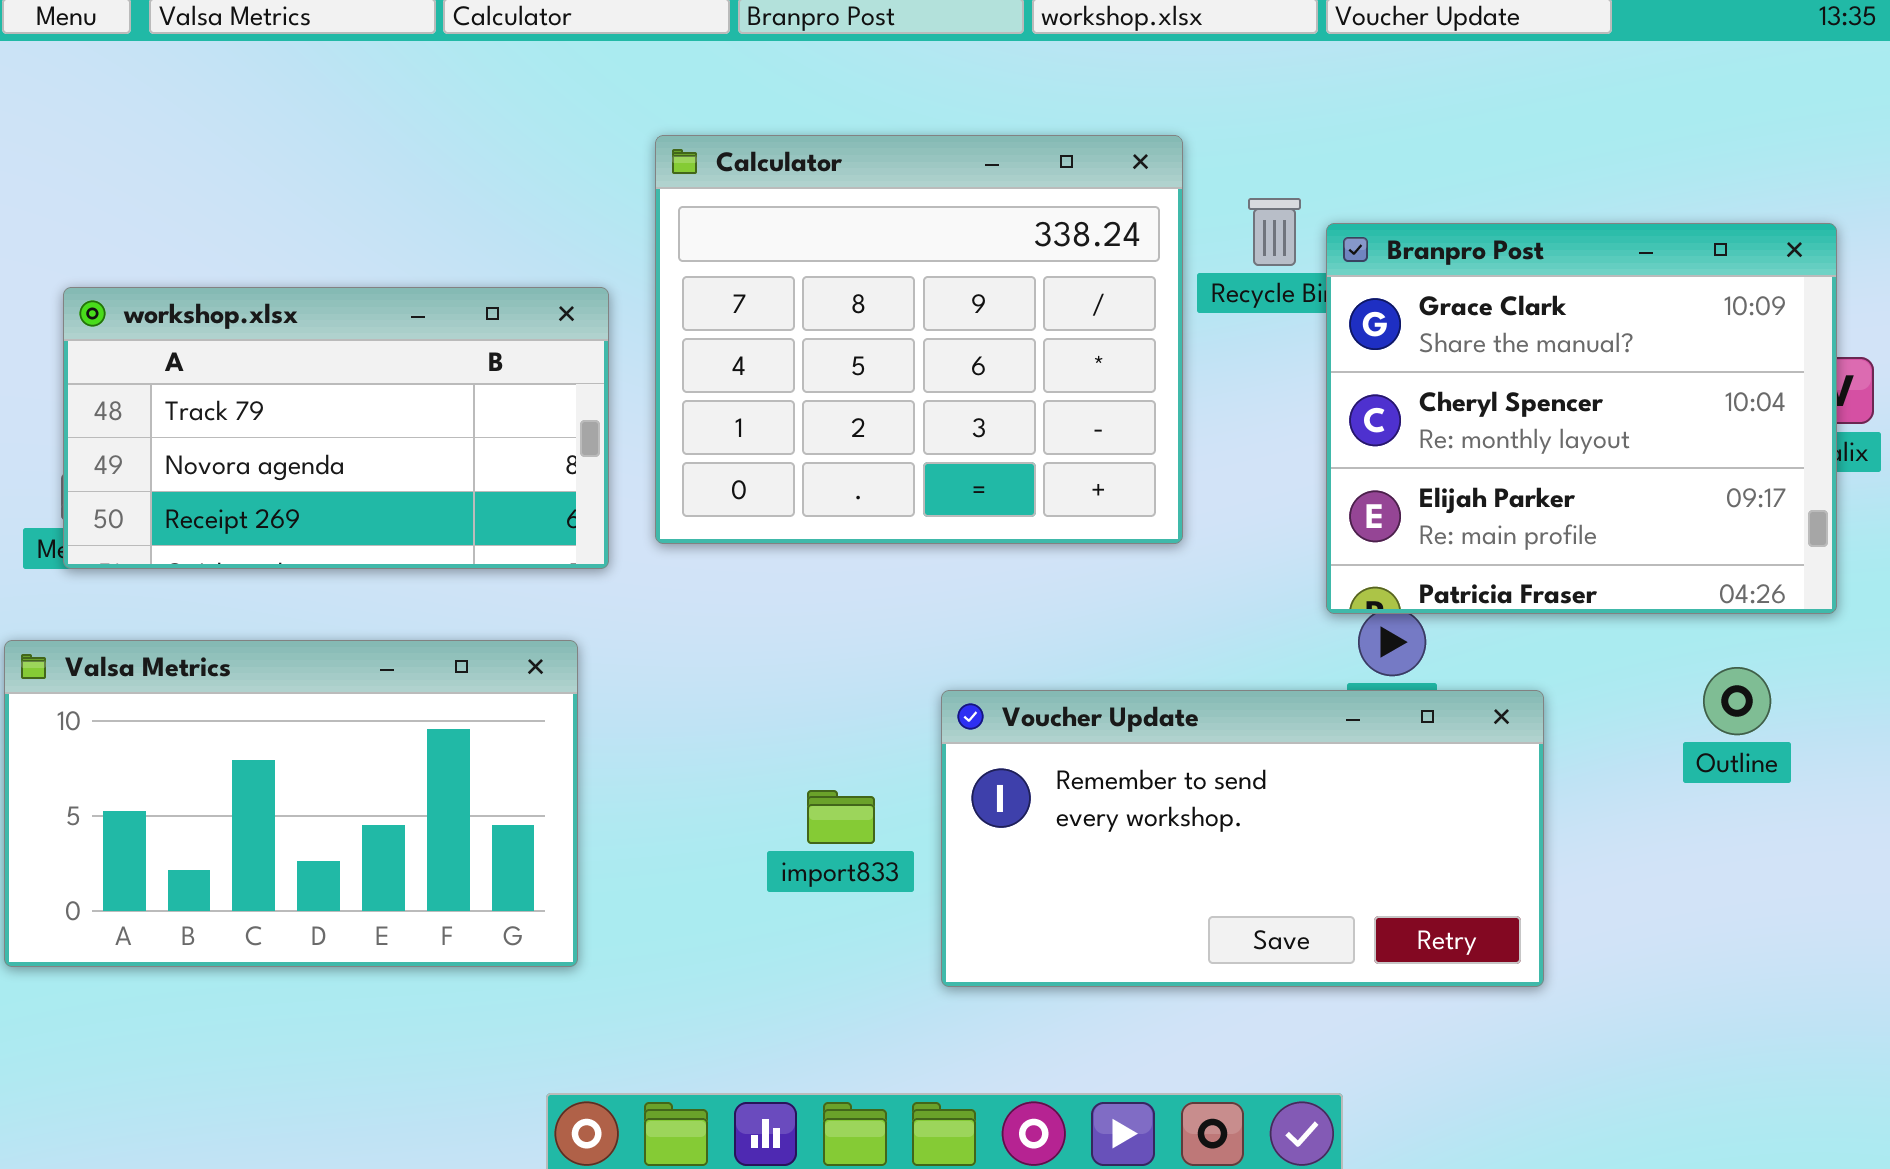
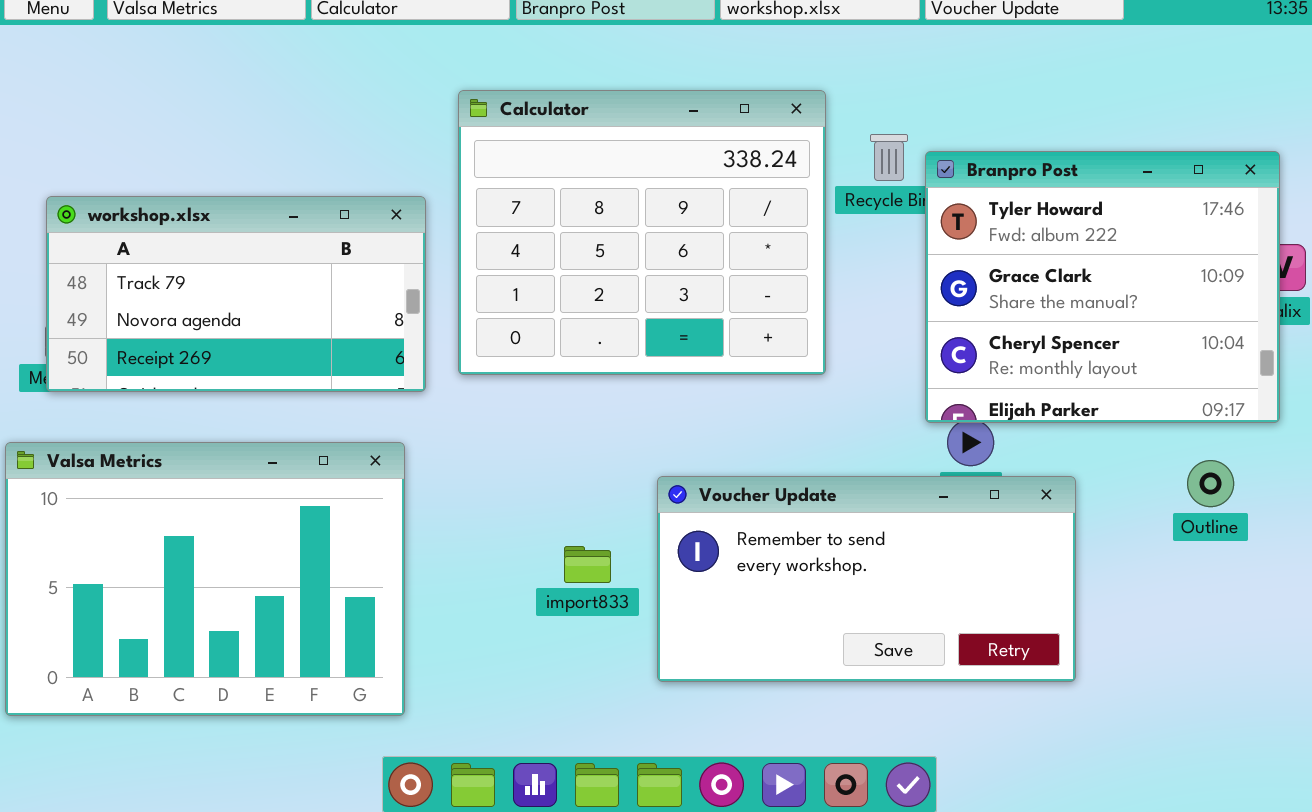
Branpro Post: [1326,223,1837,614] -> [925,151,1280,423], scrolled up 1 row
Valsa Metrics: [4,640,578,967] -> [5,442,405,716], resized

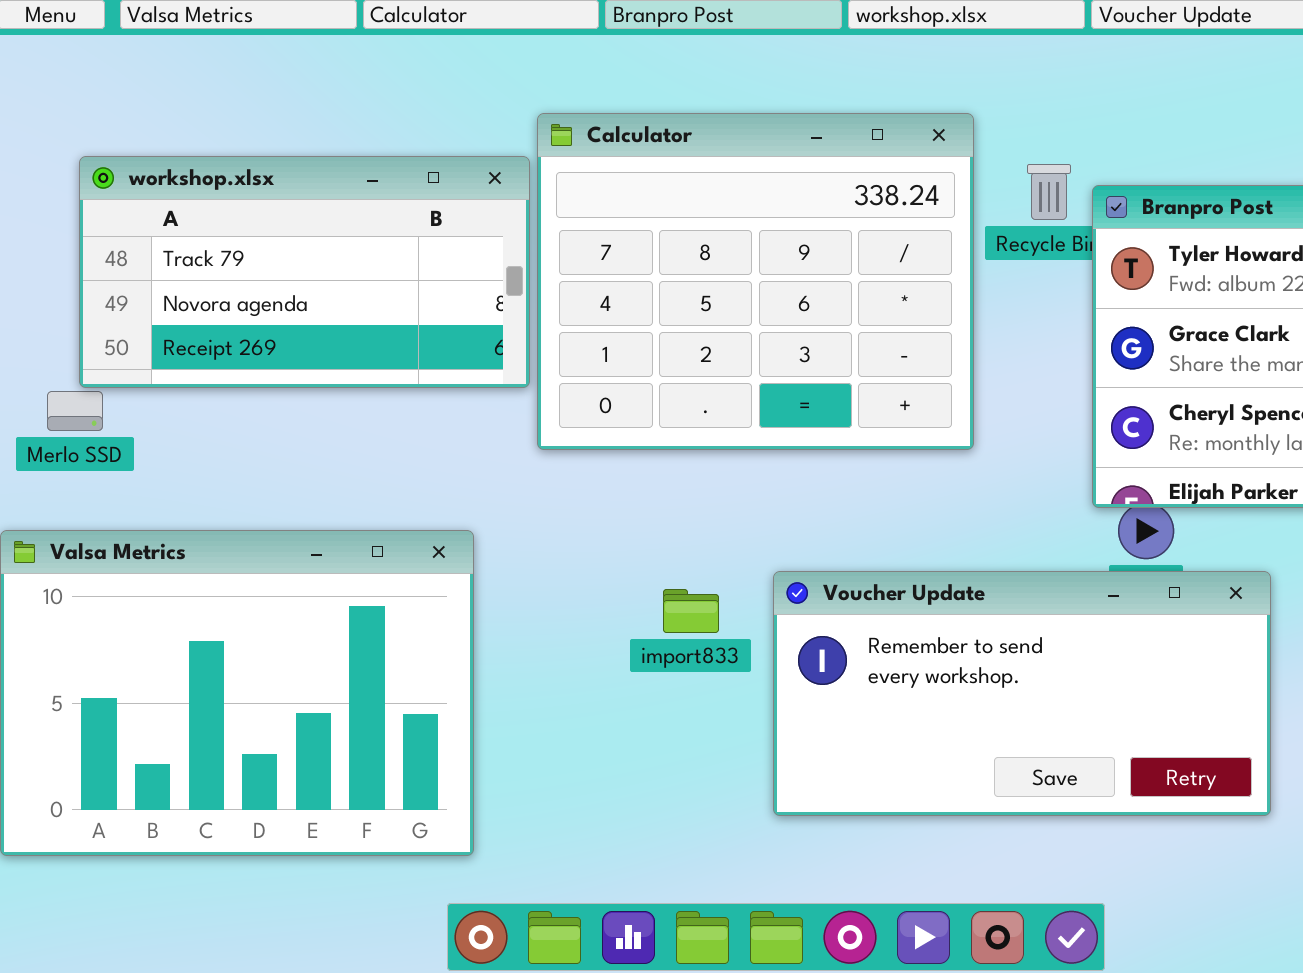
workshop.xlsx: [46,196,426,392] -> [79,156,530,388], moved
import833: [564,546,611,583] -> [663,589,719,633], moved

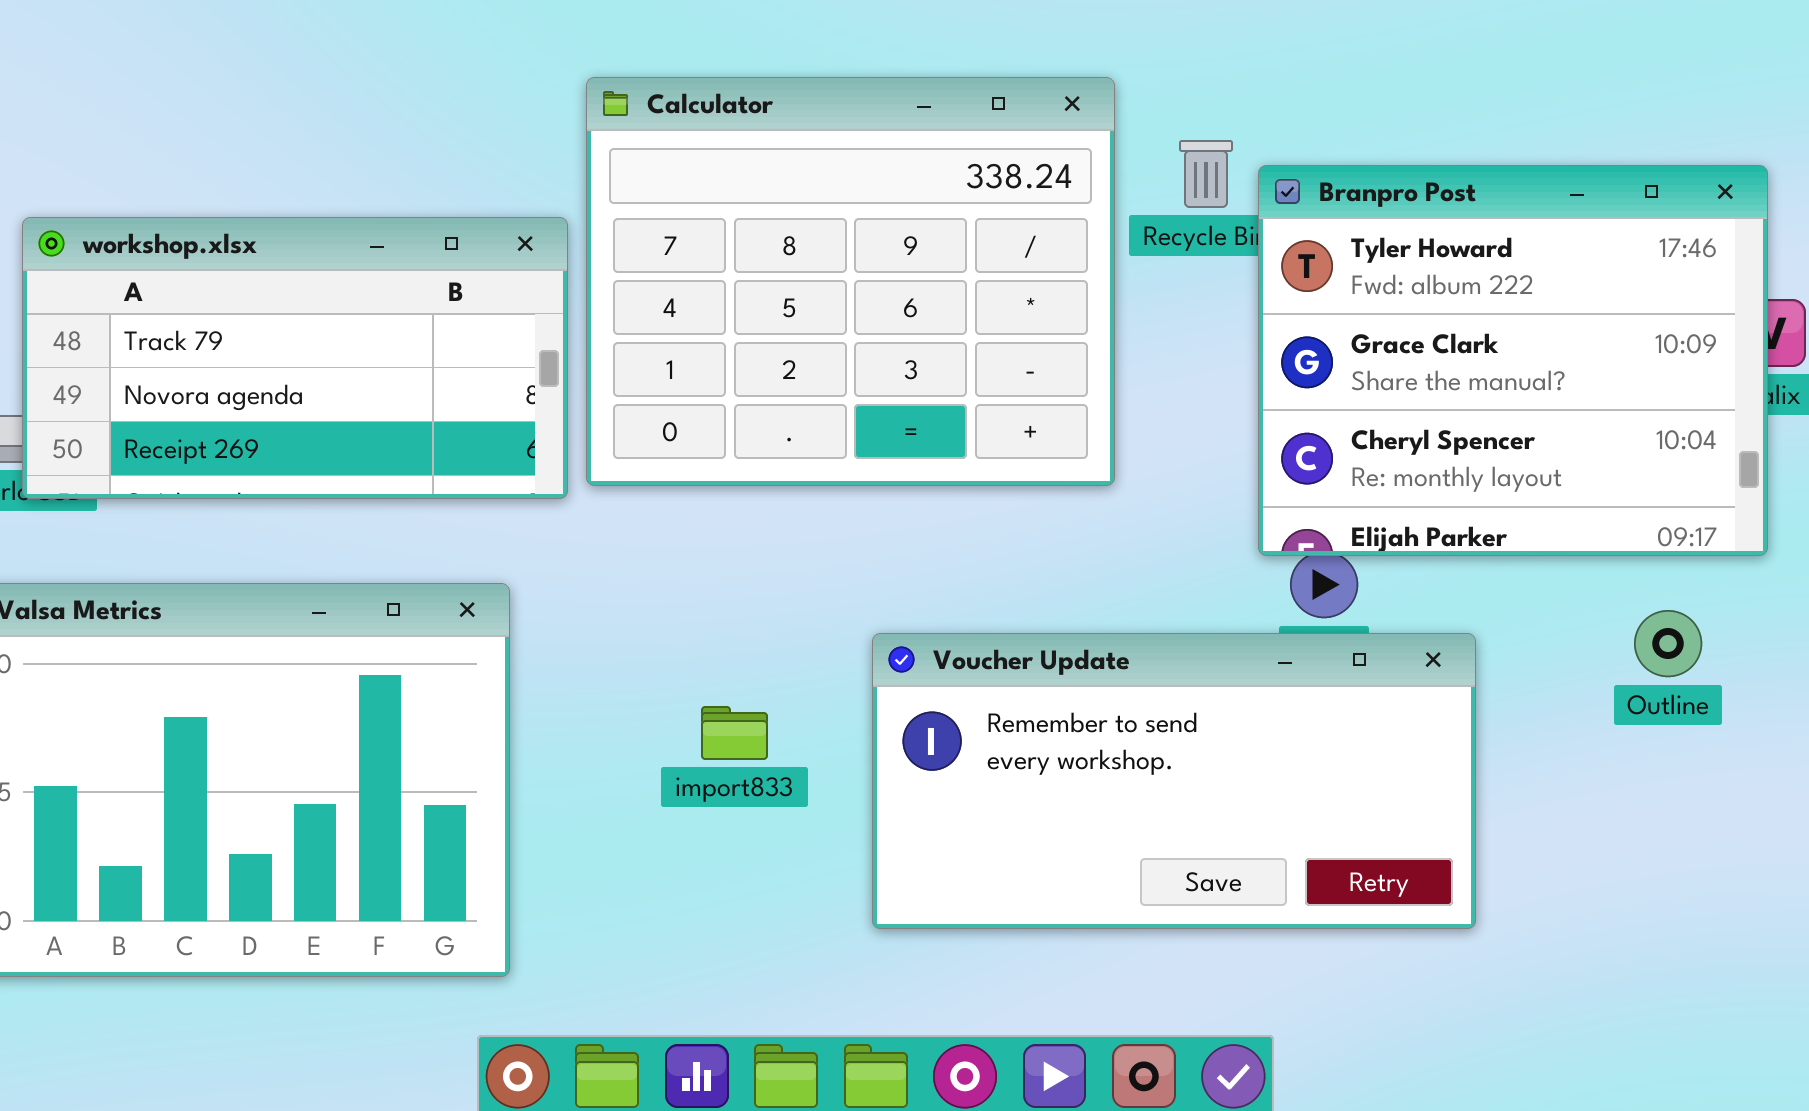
workshop.xlsx: [79,156,530,388] -> [22,217,568,499], moved
import833: [663,589,719,633] -> [701,706,768,760], moved

